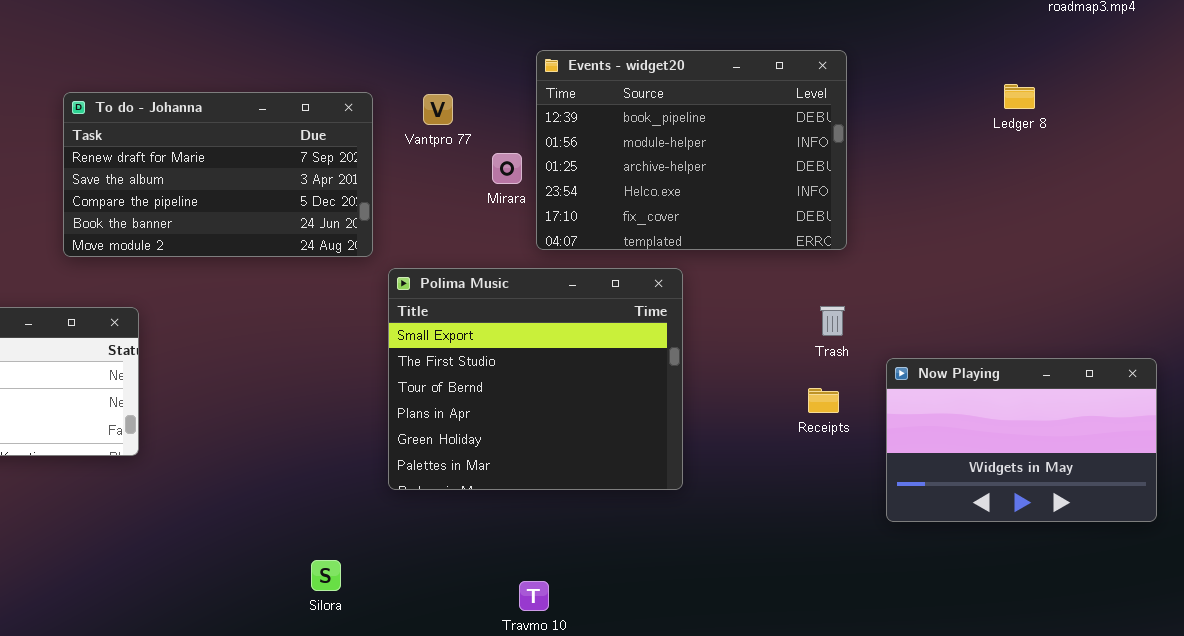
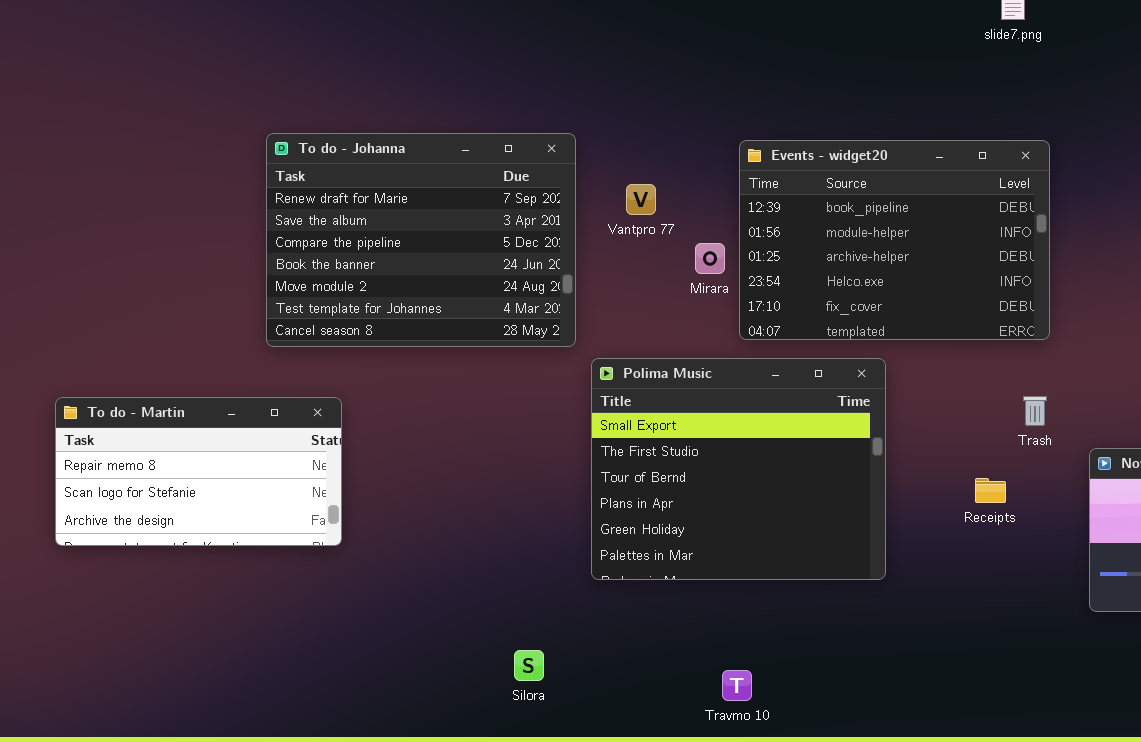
To do - Johanna: [63,92,373,257] -> [266,133,576,347], resized
Receipts: [808,388,839,413] -> [975,478,1006,503], moved

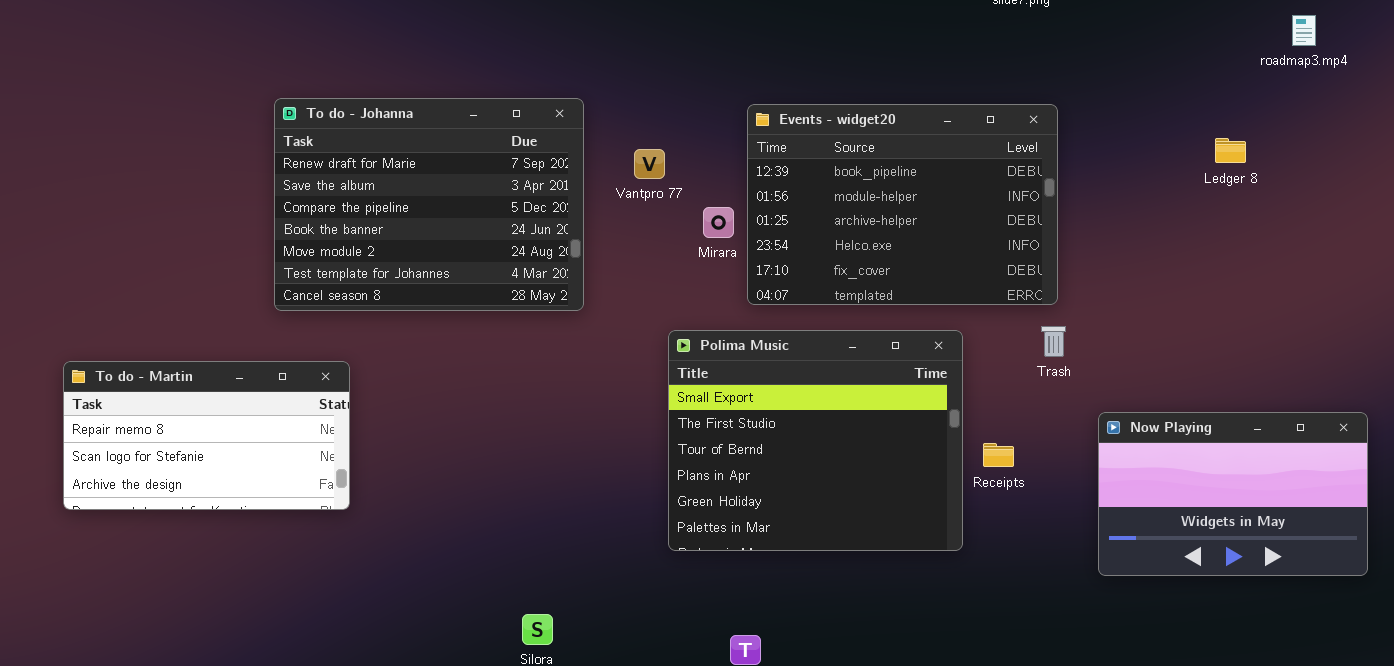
Polima Music: [591,358,886,580] -> [668,330,963,551], moved
Trash: [1023,396,1047,426] -> [1041,326,1066,357], moved

